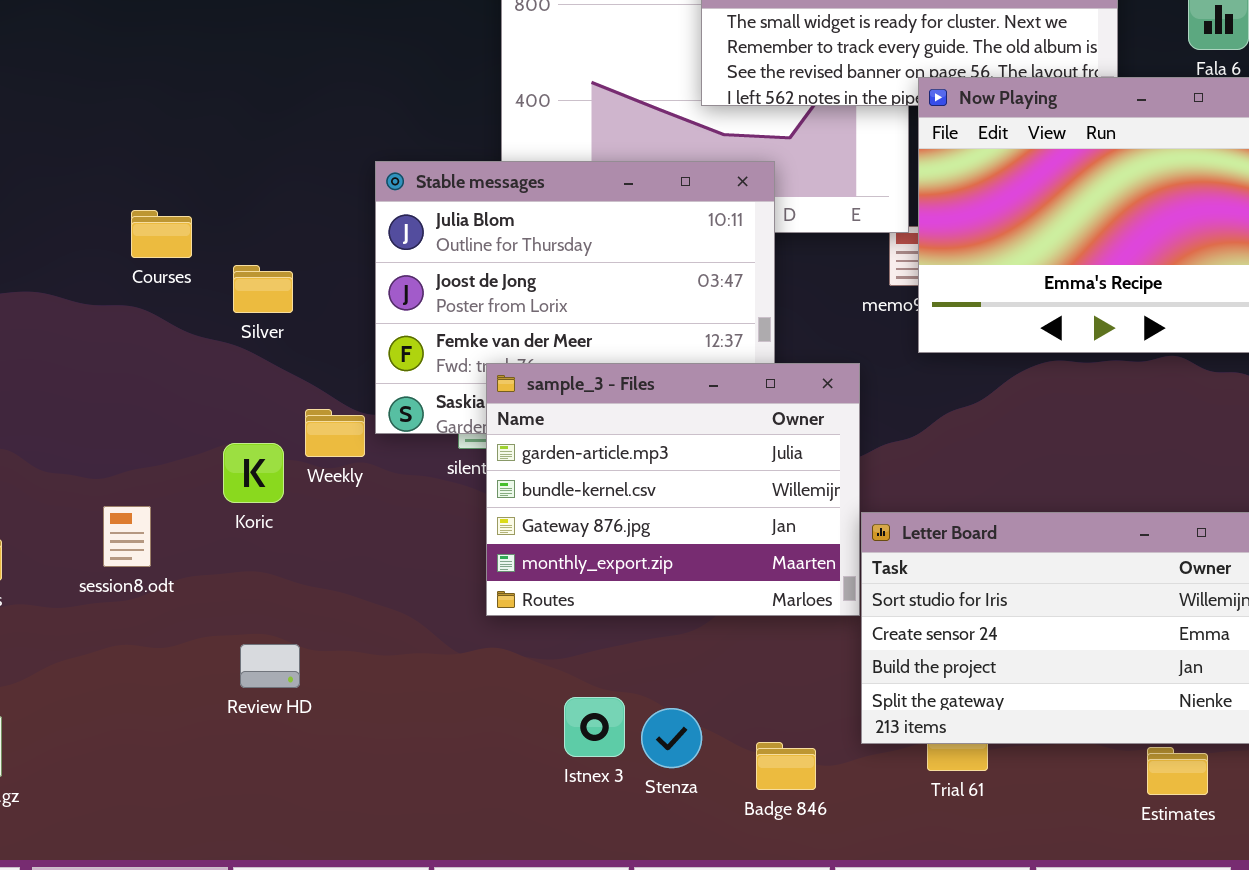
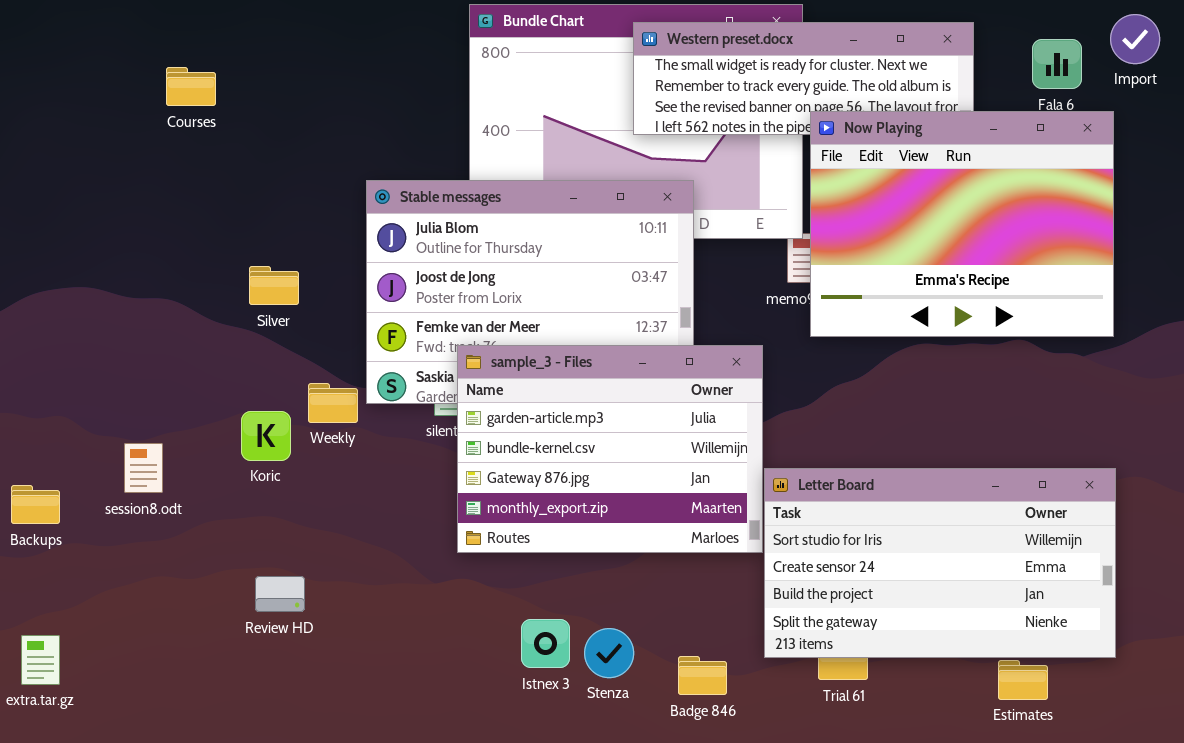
Courses: [131,210,192,258] -> [166,67,216,106], moved
session8.odt: [103,506,151,567] -> [124,443,163,493], moved

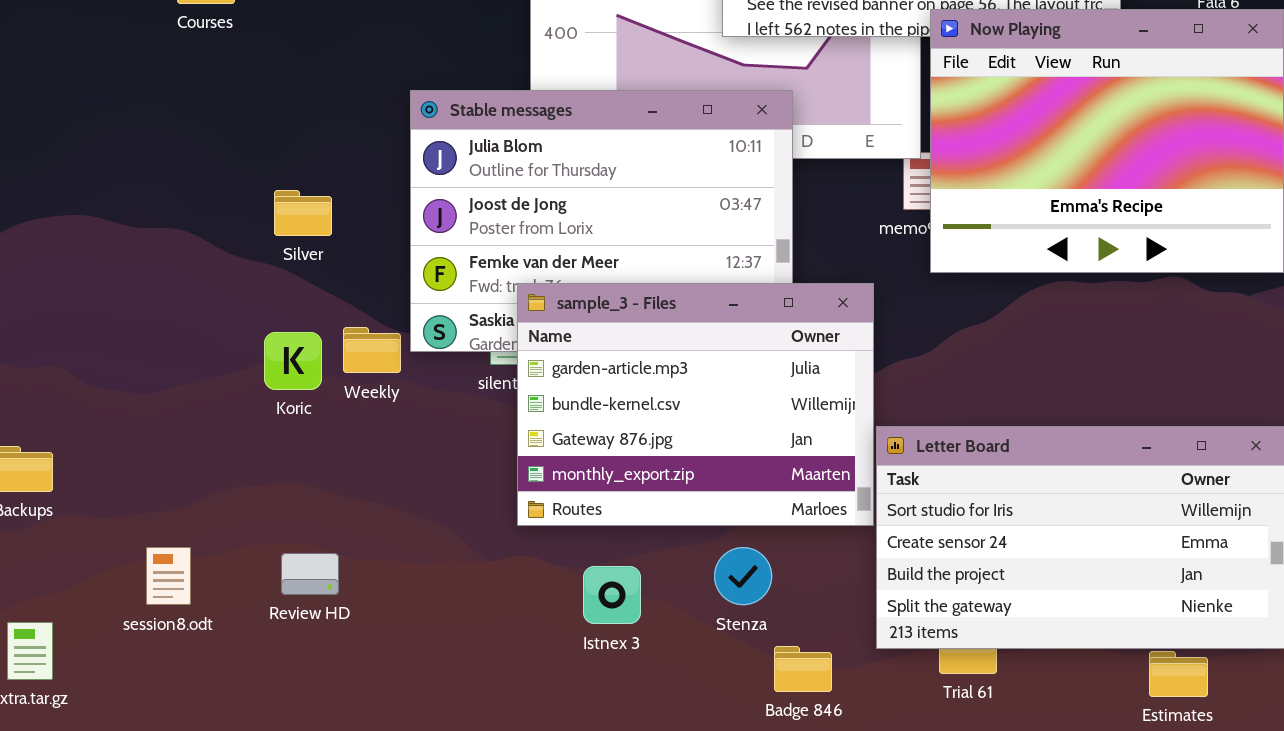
Koric: [241,411,291,461] -> [264,332,322,390], moved
session8.odt: [124,443,163,493] -> [146,547,191,605], moved
Istnex 3: [521,619,570,668] -> [583,566,641,624], moved
Stenza: [584,628,634,678] -> [714,547,772,605], moved

